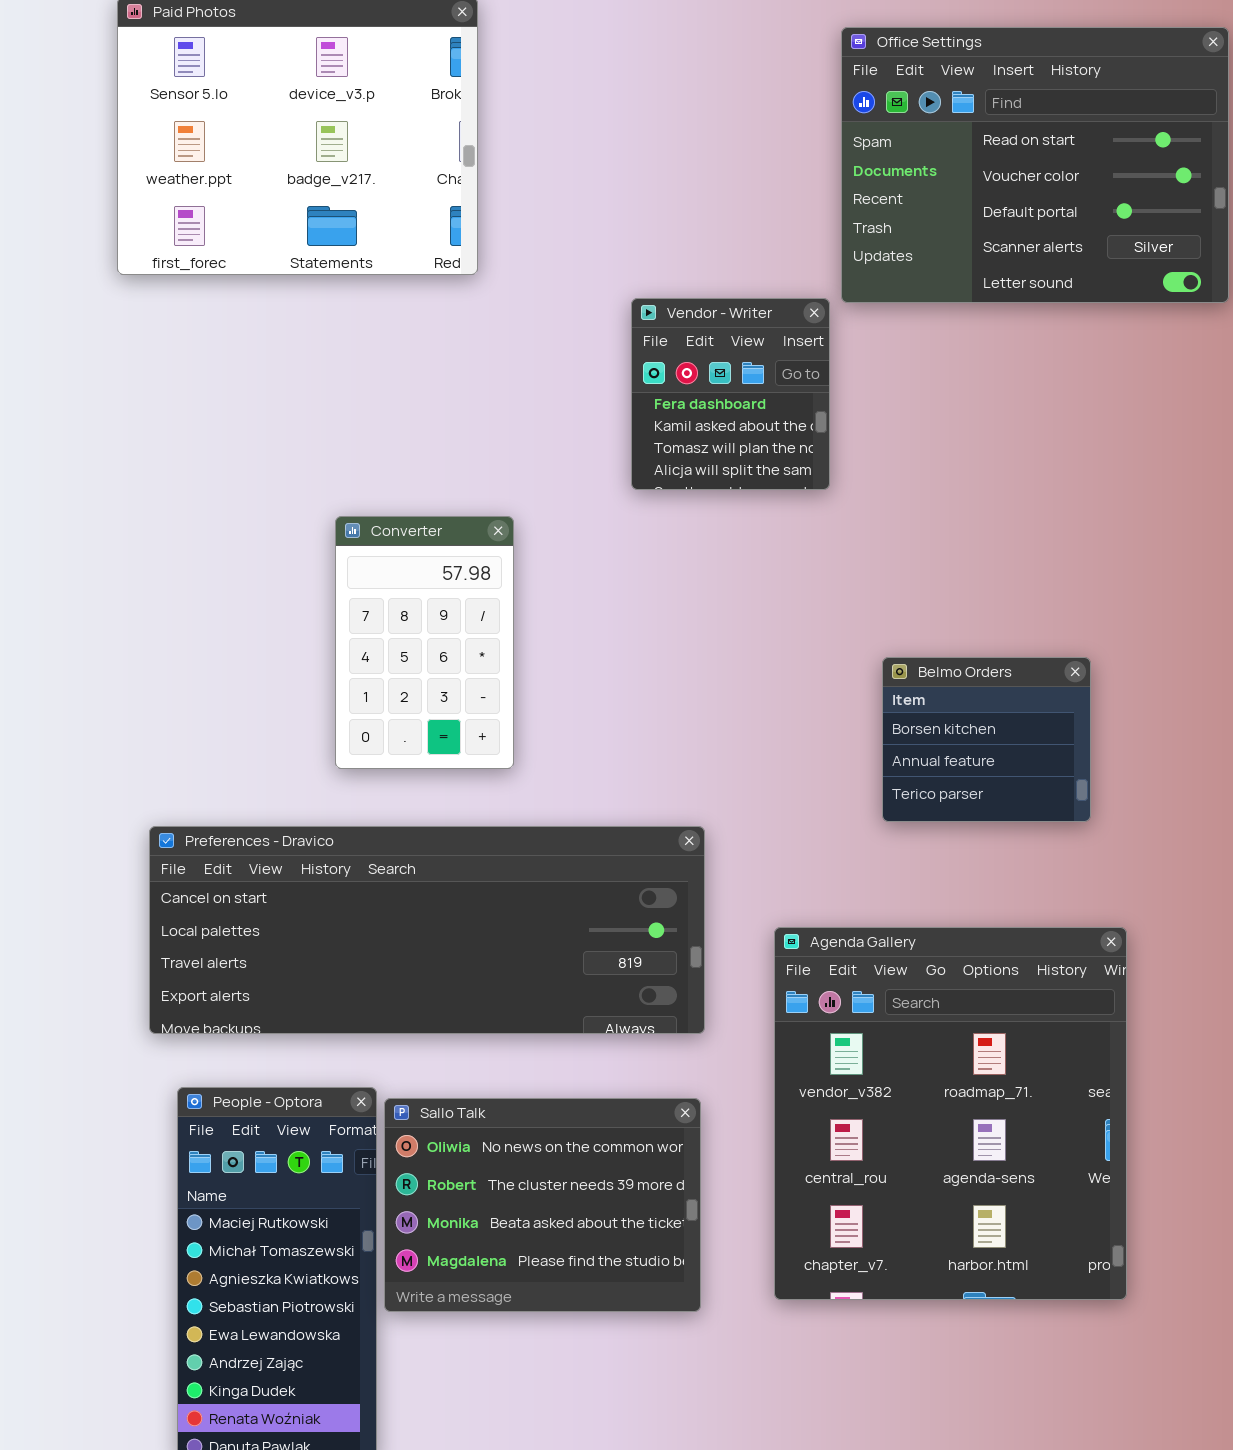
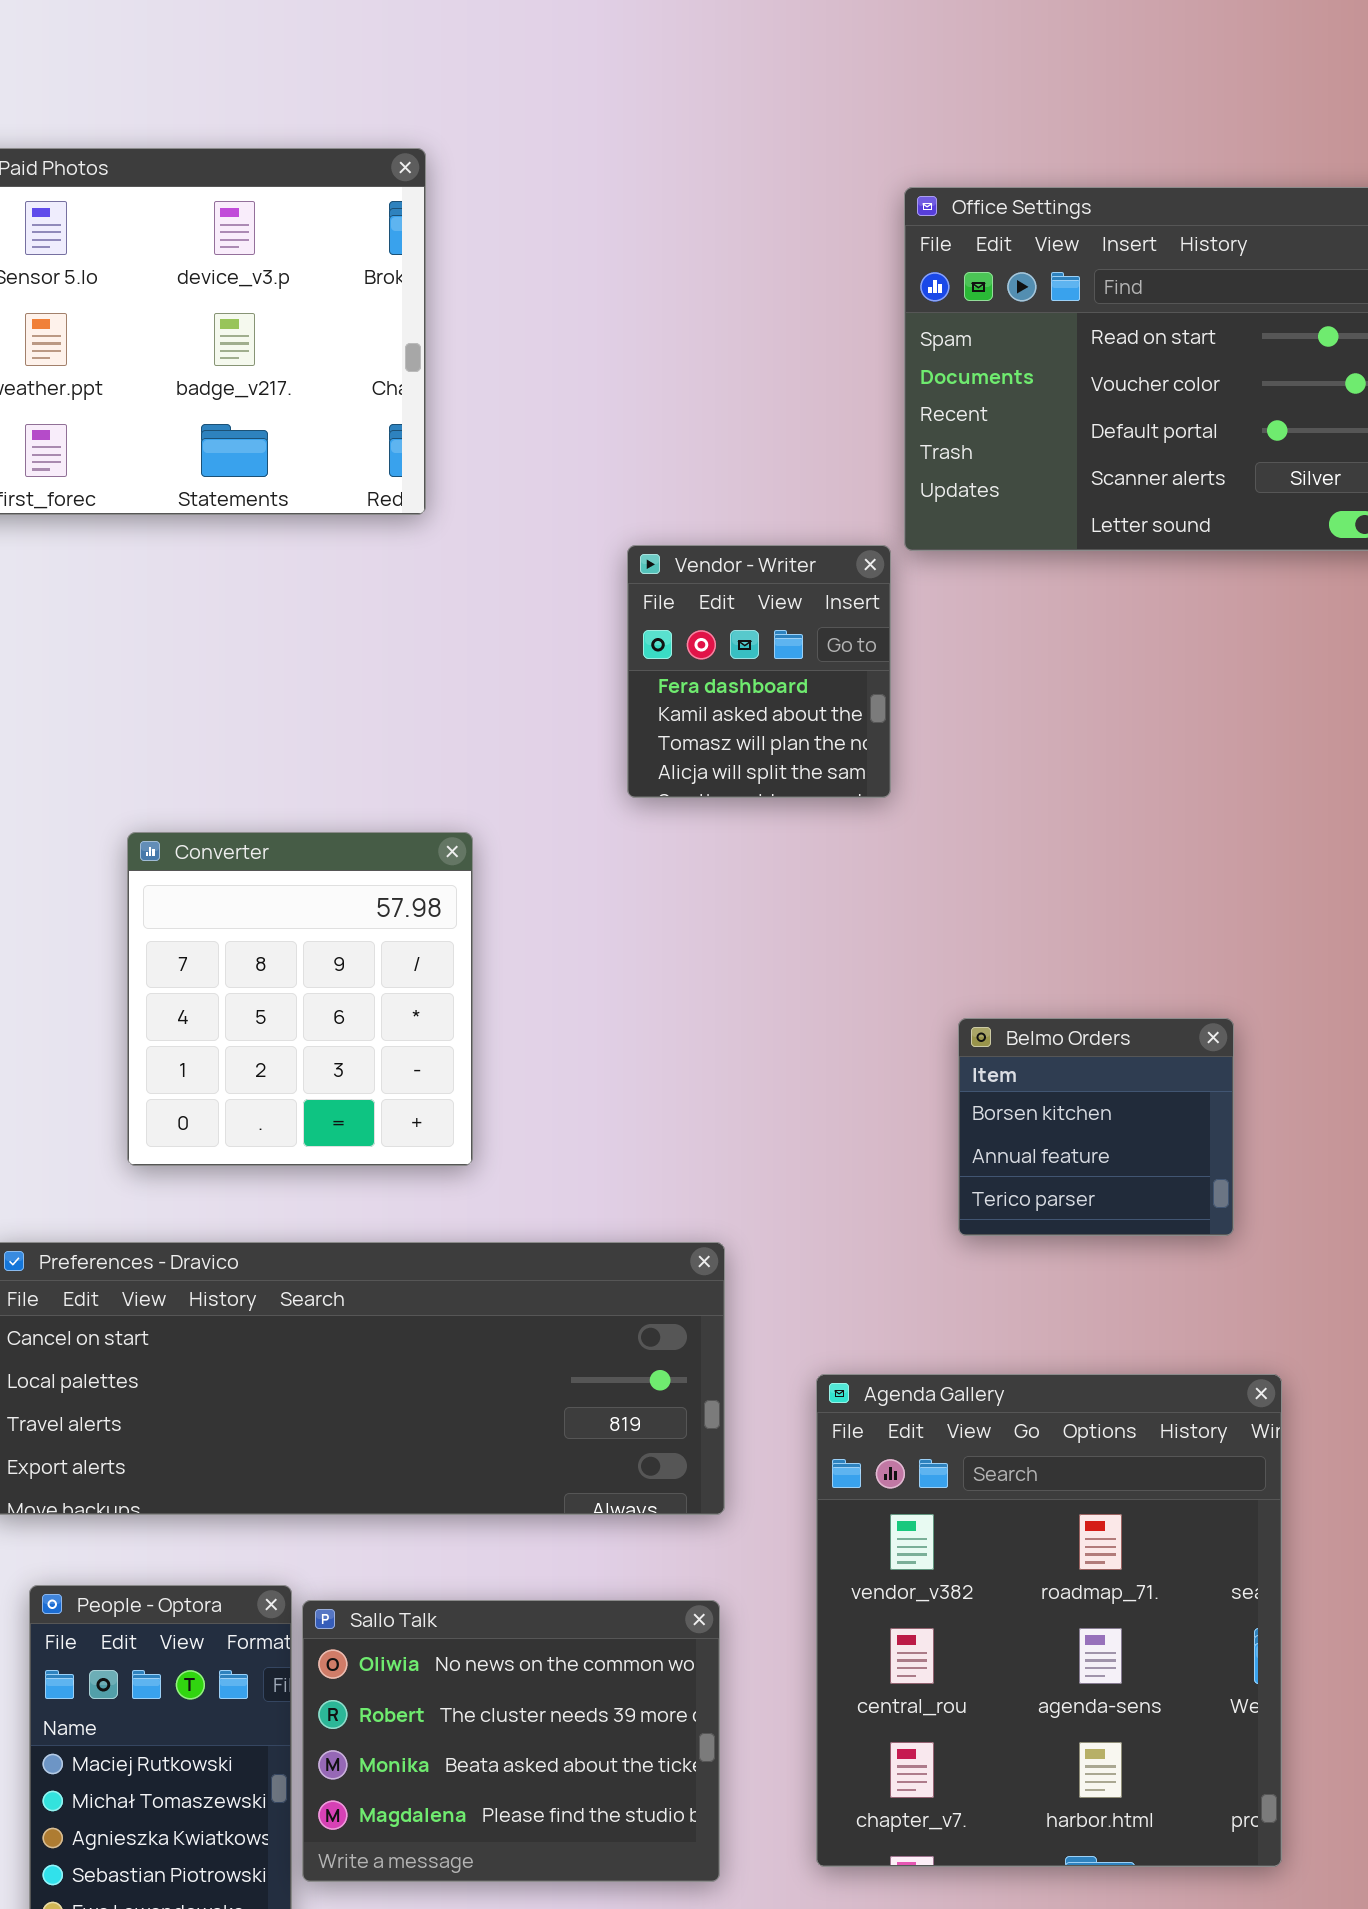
Converter: [335,516,514,769] -> [127,832,473,1166], resized

